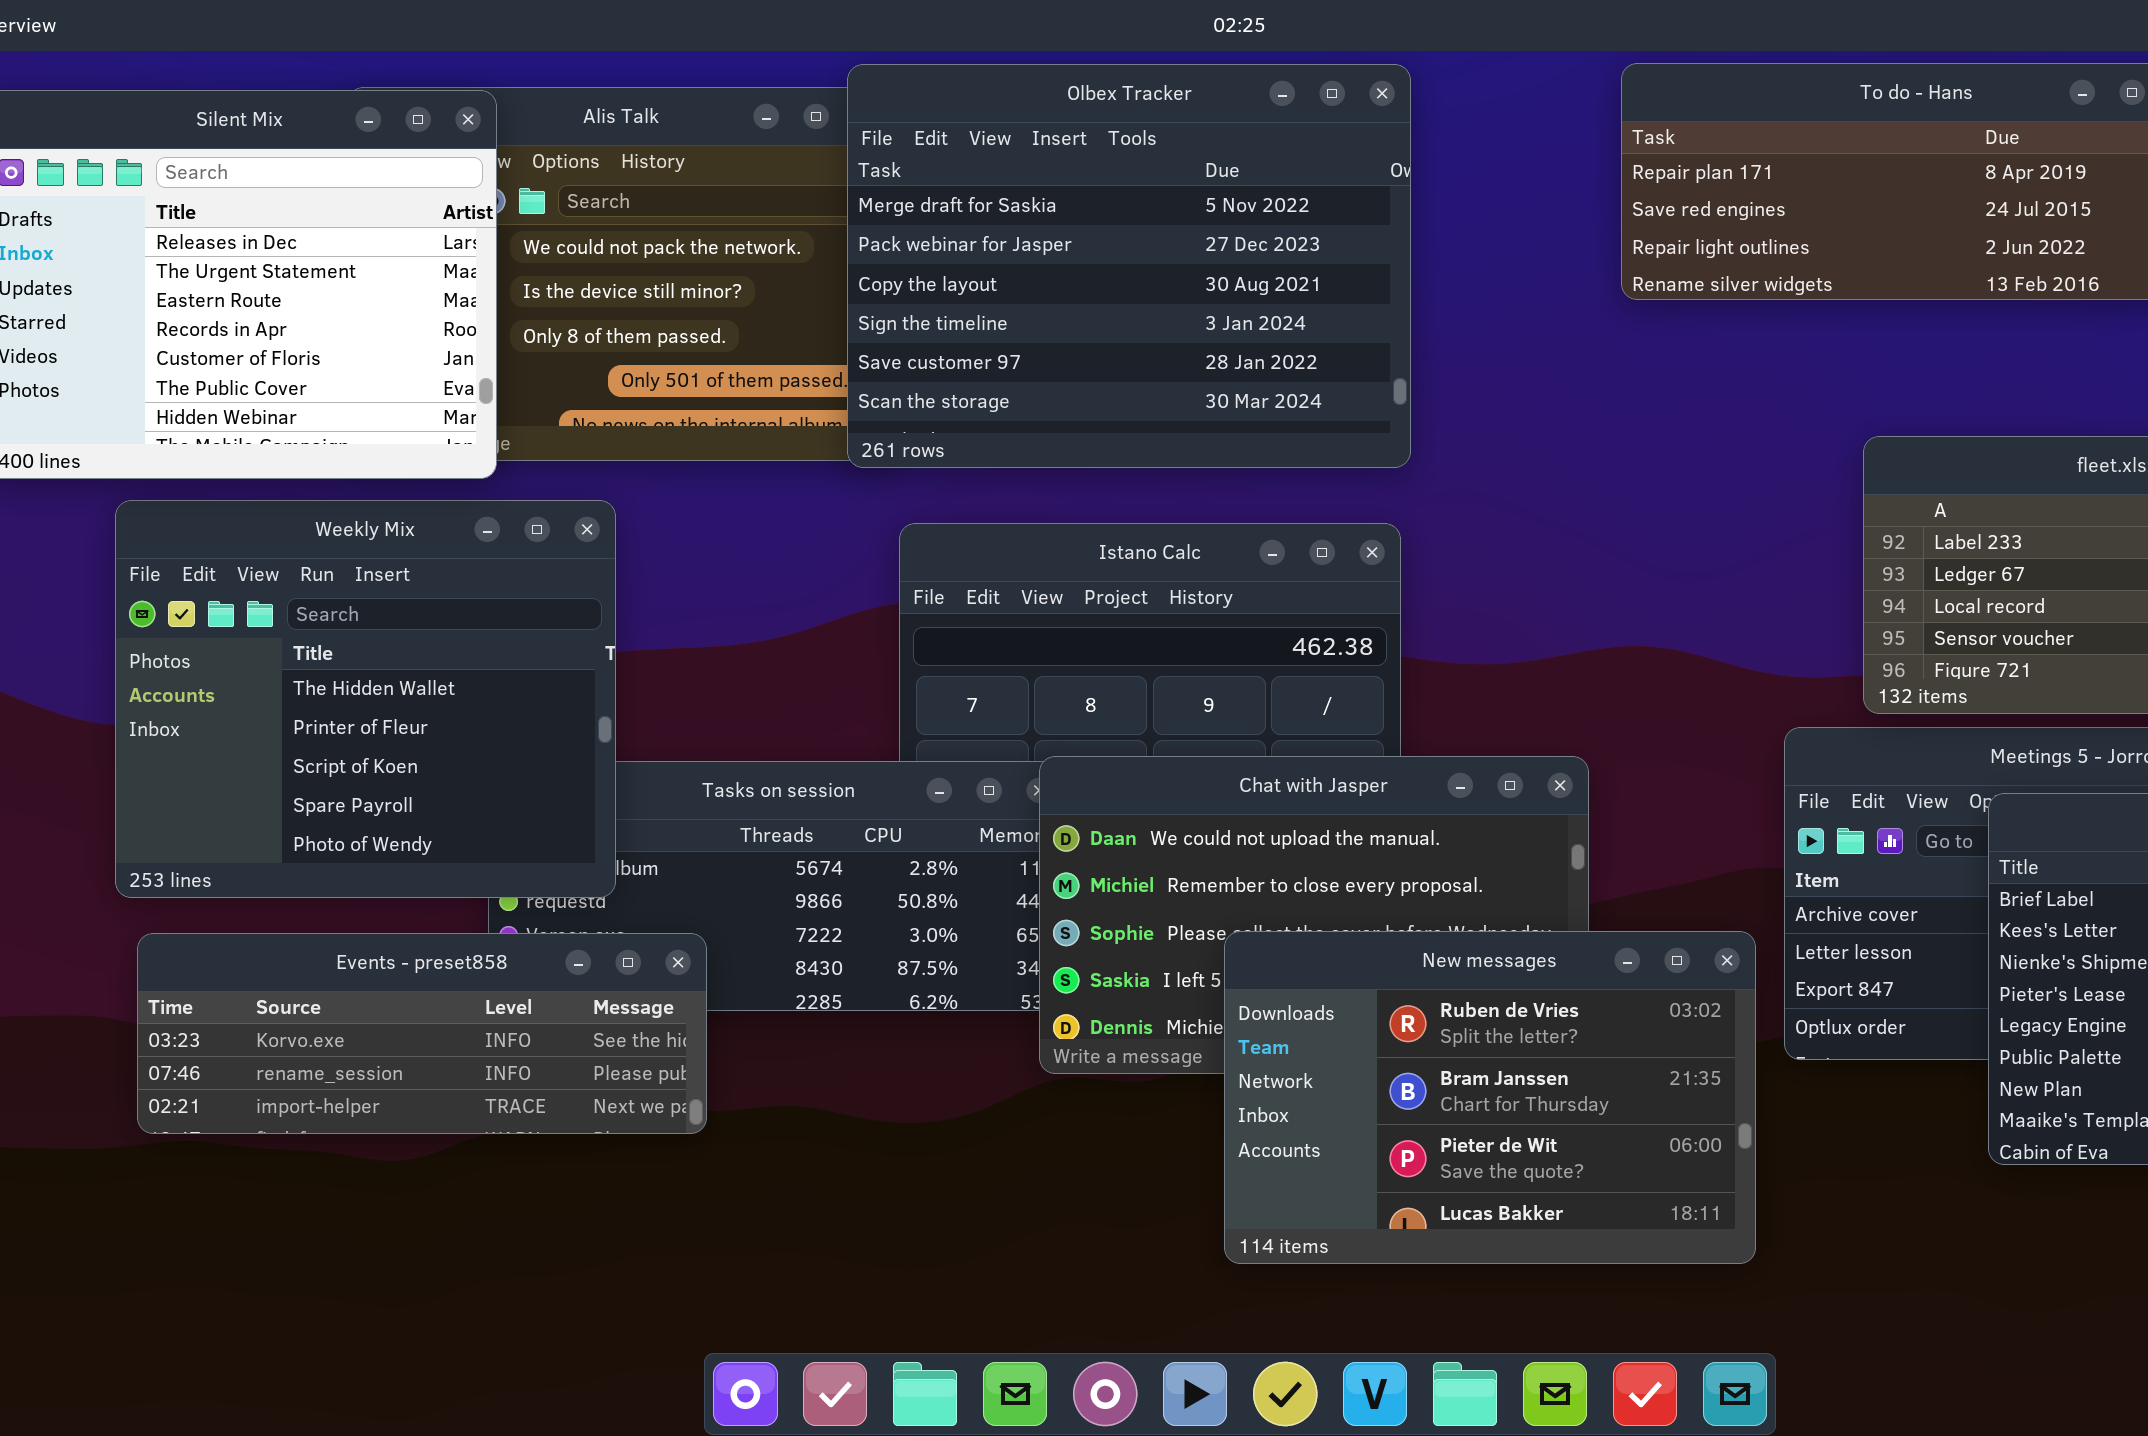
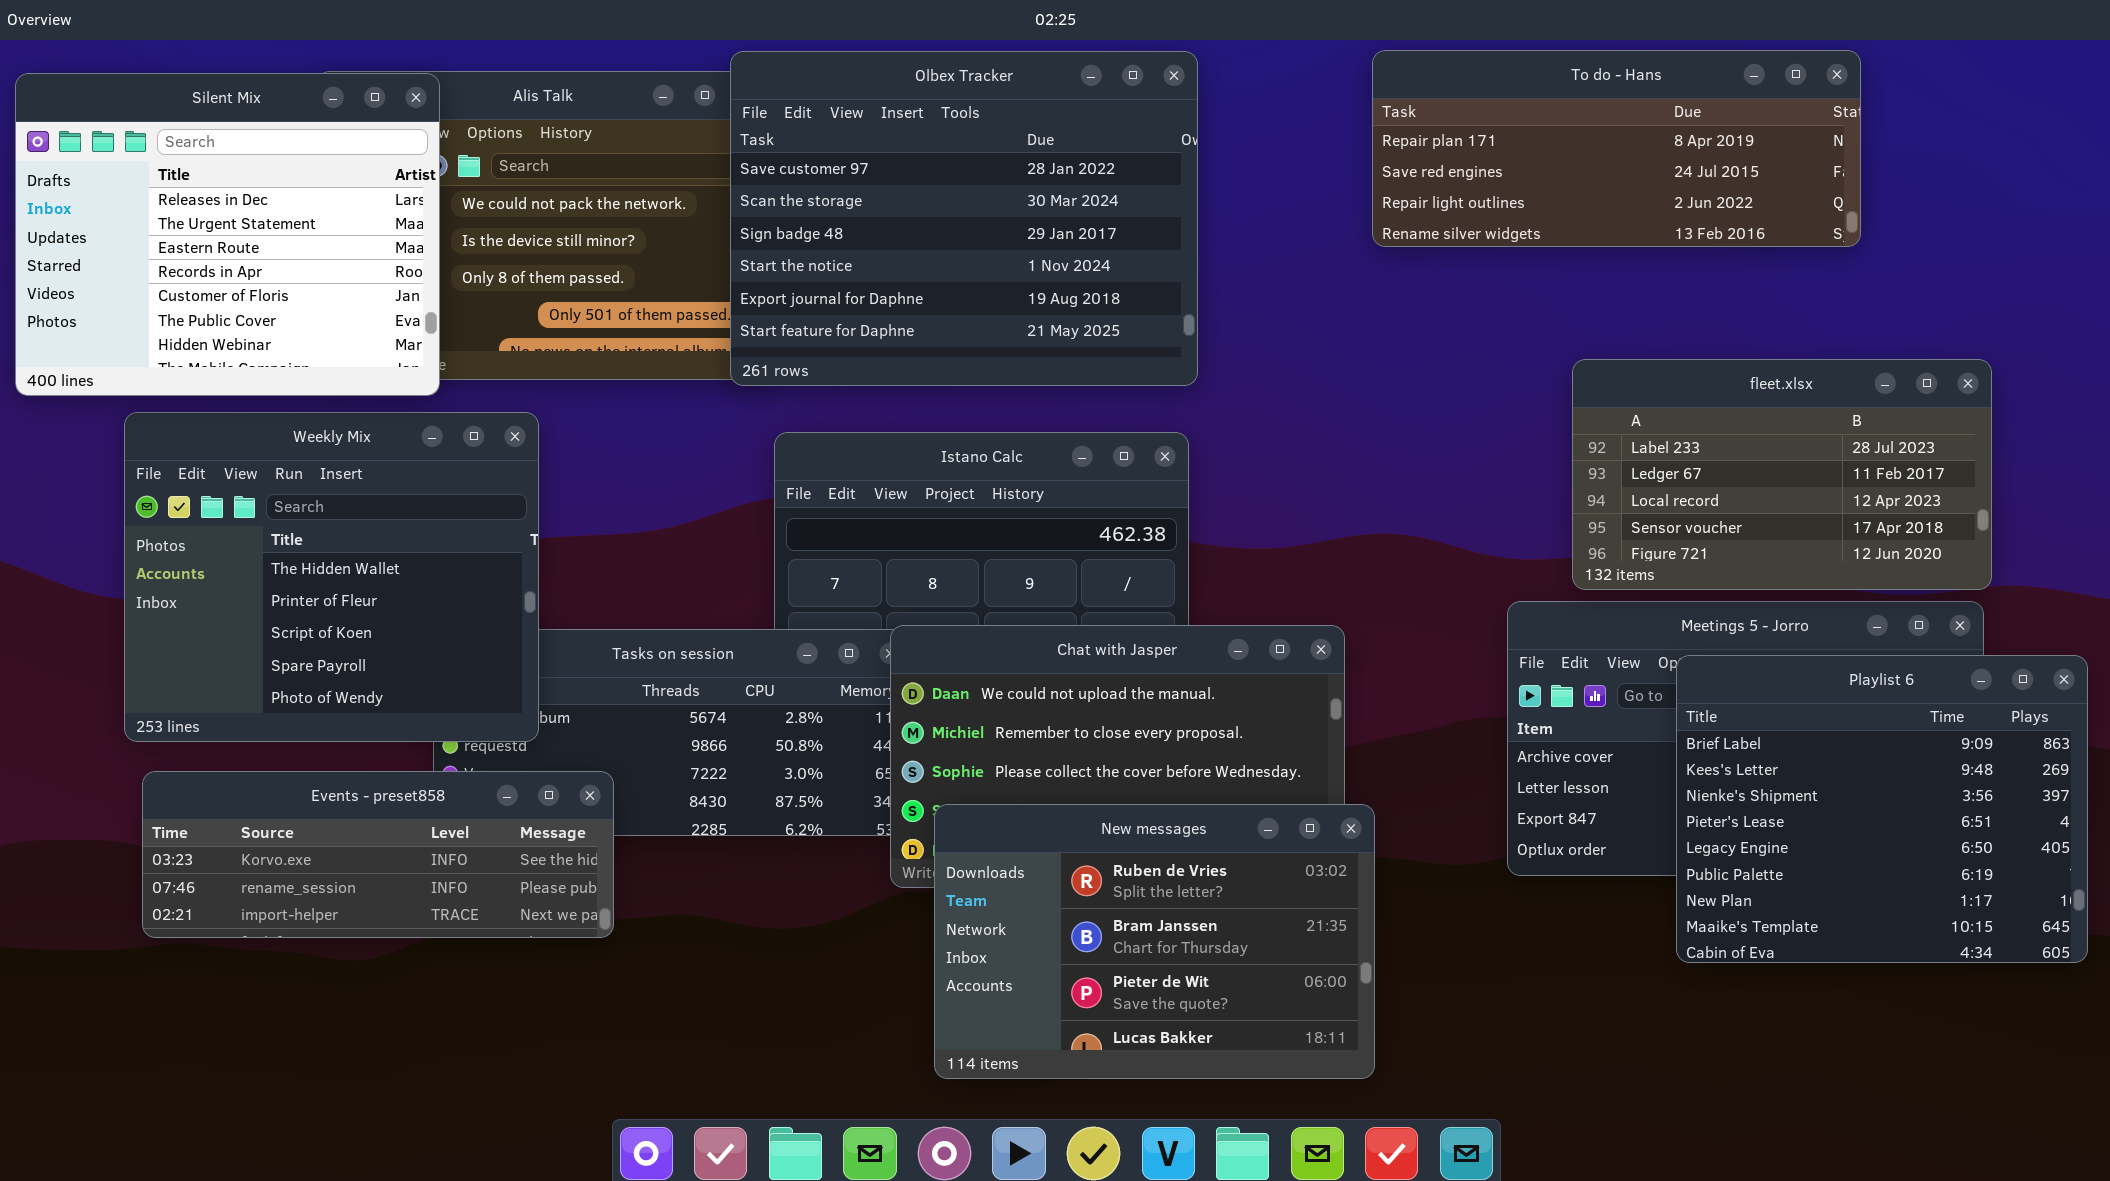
Olbex Tracker: [847,64,1411,468] -> [730,51,1198,386], scrolled down 4 rows
New messages: [1224,931,1756,1264] -> [934,804,1375,1079], moved

